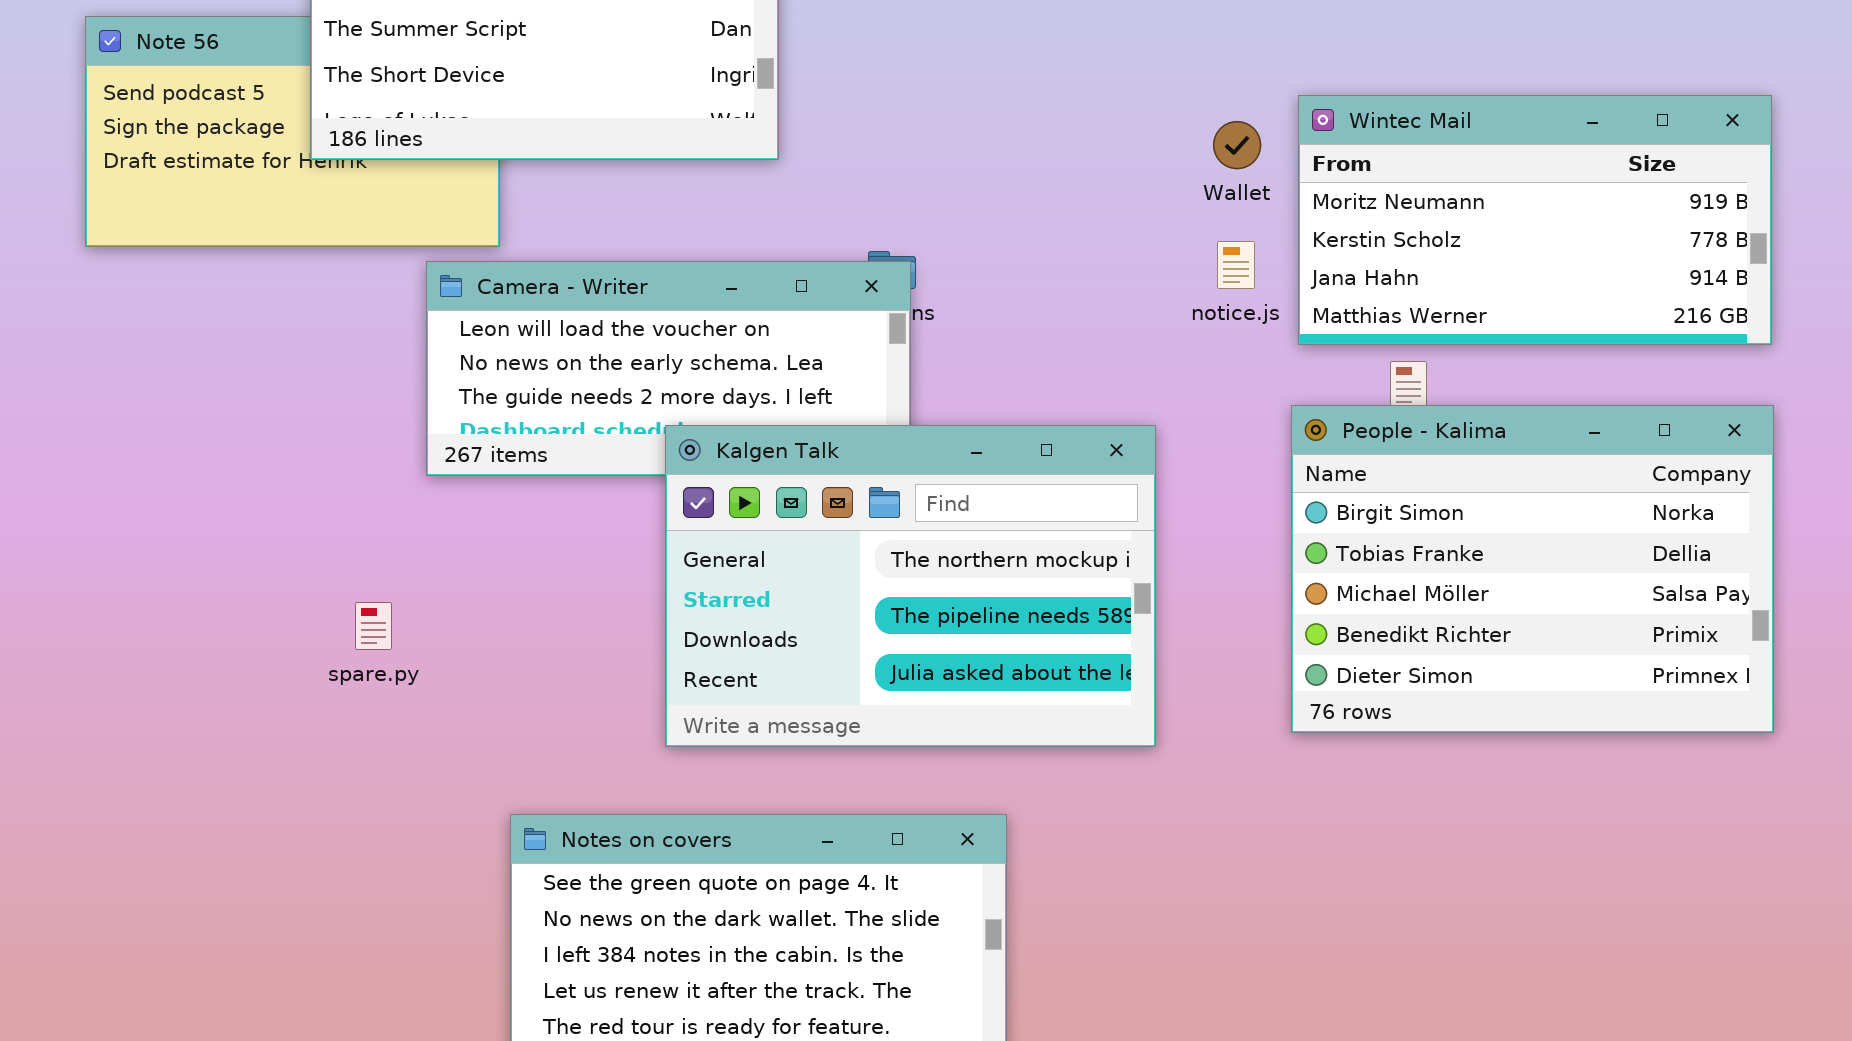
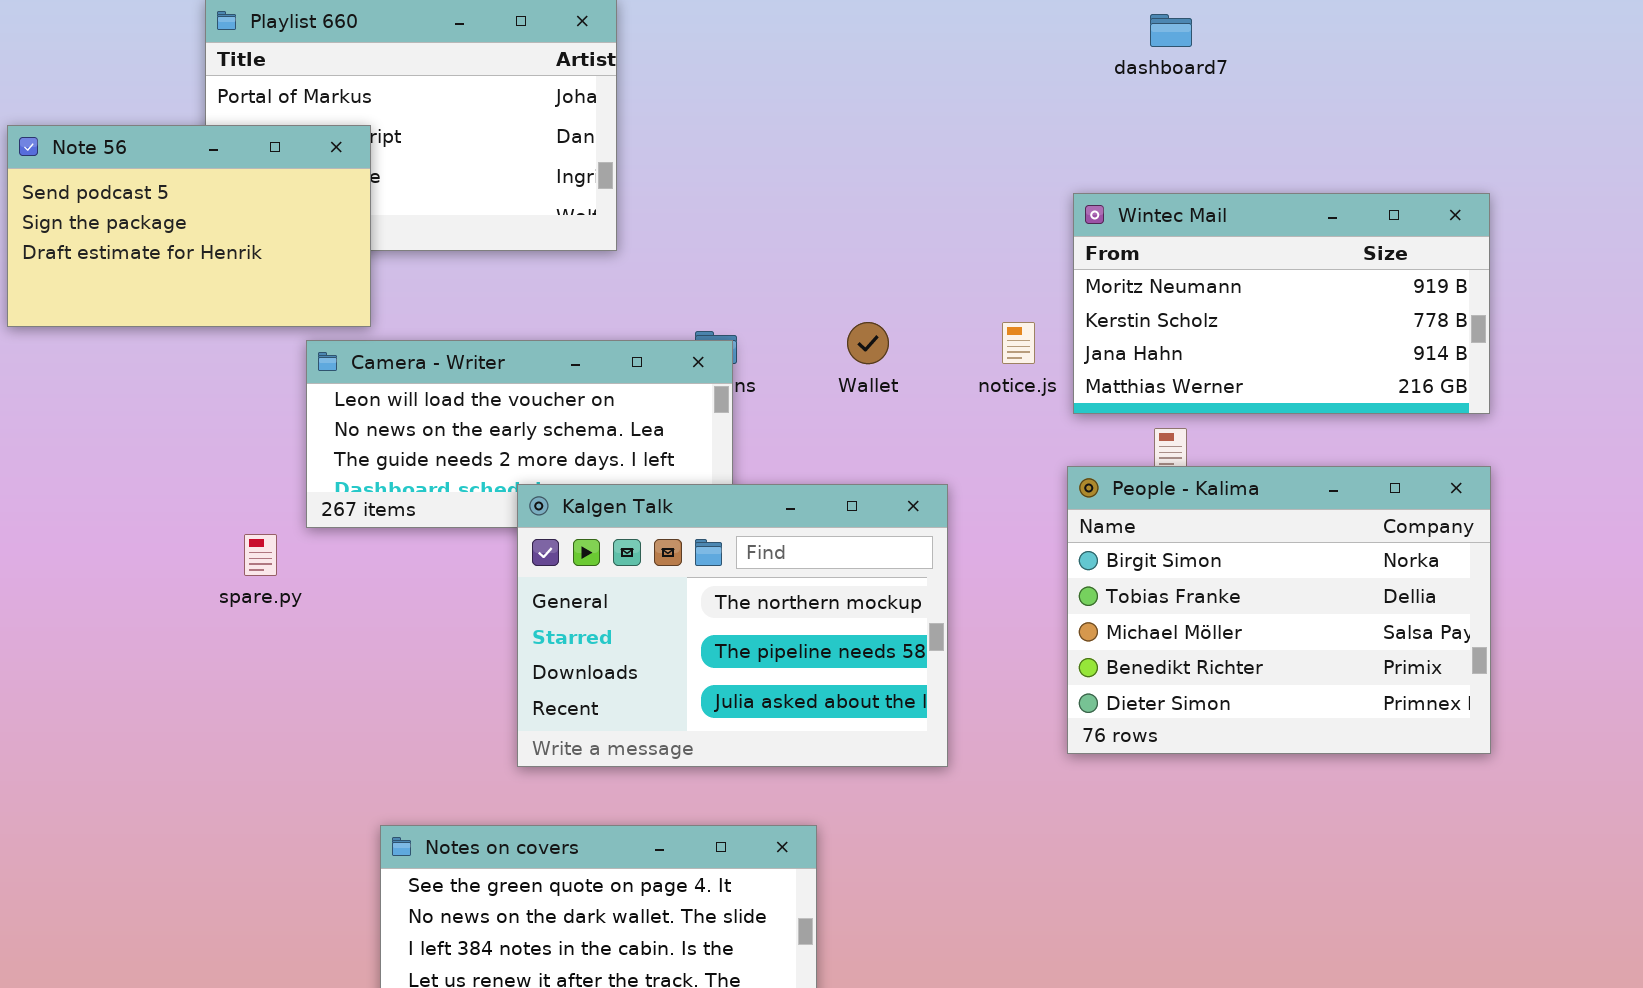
Note 56: [85,16,500,247] -> [7,125,371,327], raised
Wallet: [1213,121,1261,169] -> [847,322,889,364], moved
spare.py: [355,602,392,650] -> [244,534,277,576], moved

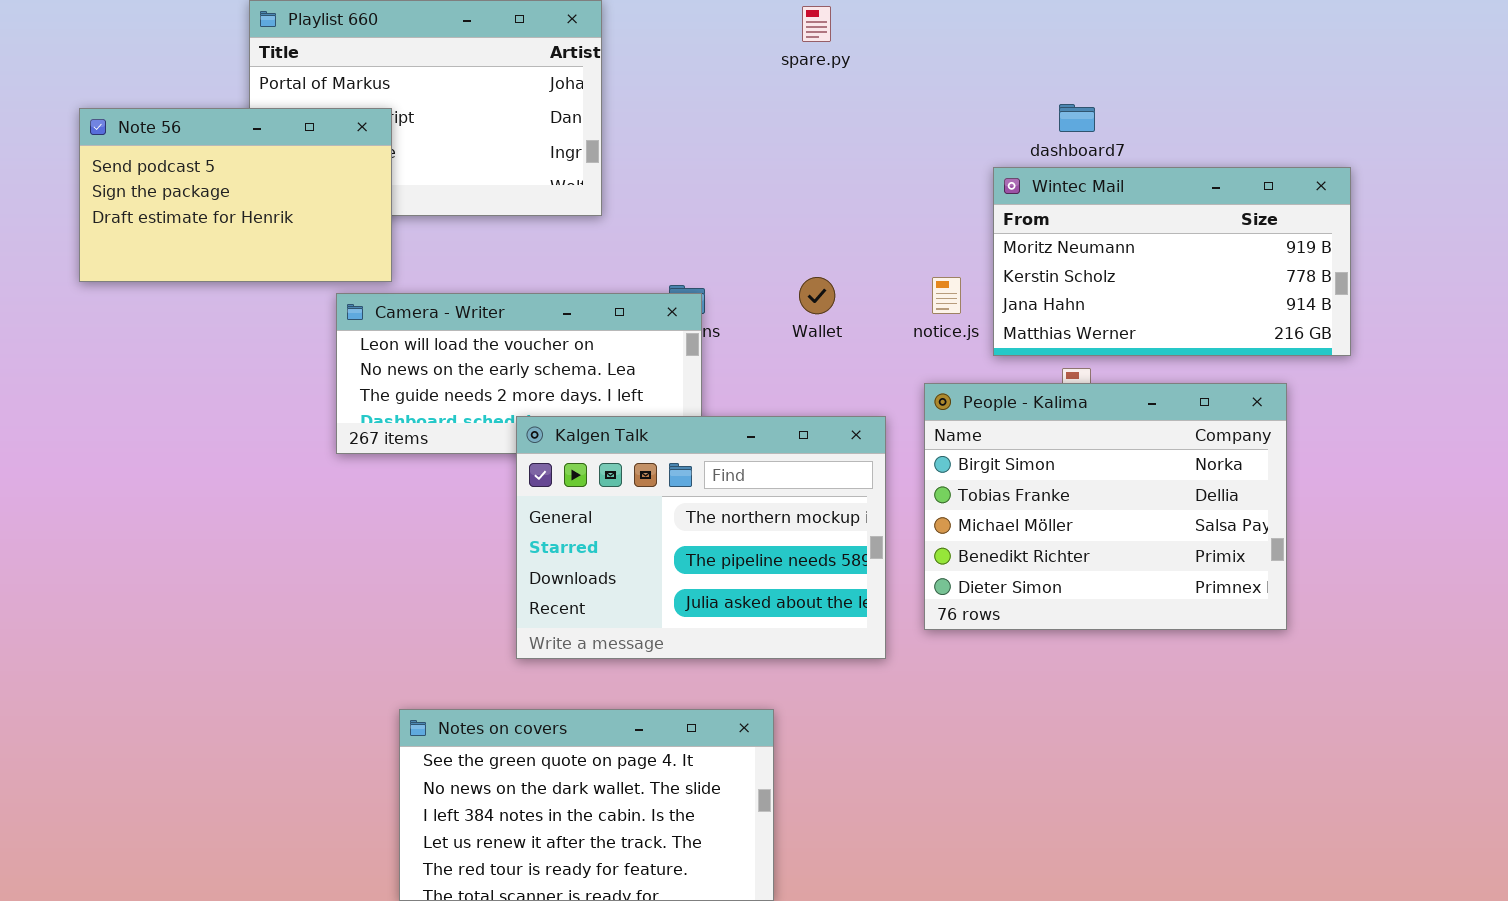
dashboard7: [1150,14,1192,47] -> [1059,104,1095,132], moved
People - Kalima: [1067,466,1491,754] -> [924,383,1287,630], moved
spare.py: [244,534,277,576] -> [802,6,831,42], moved

